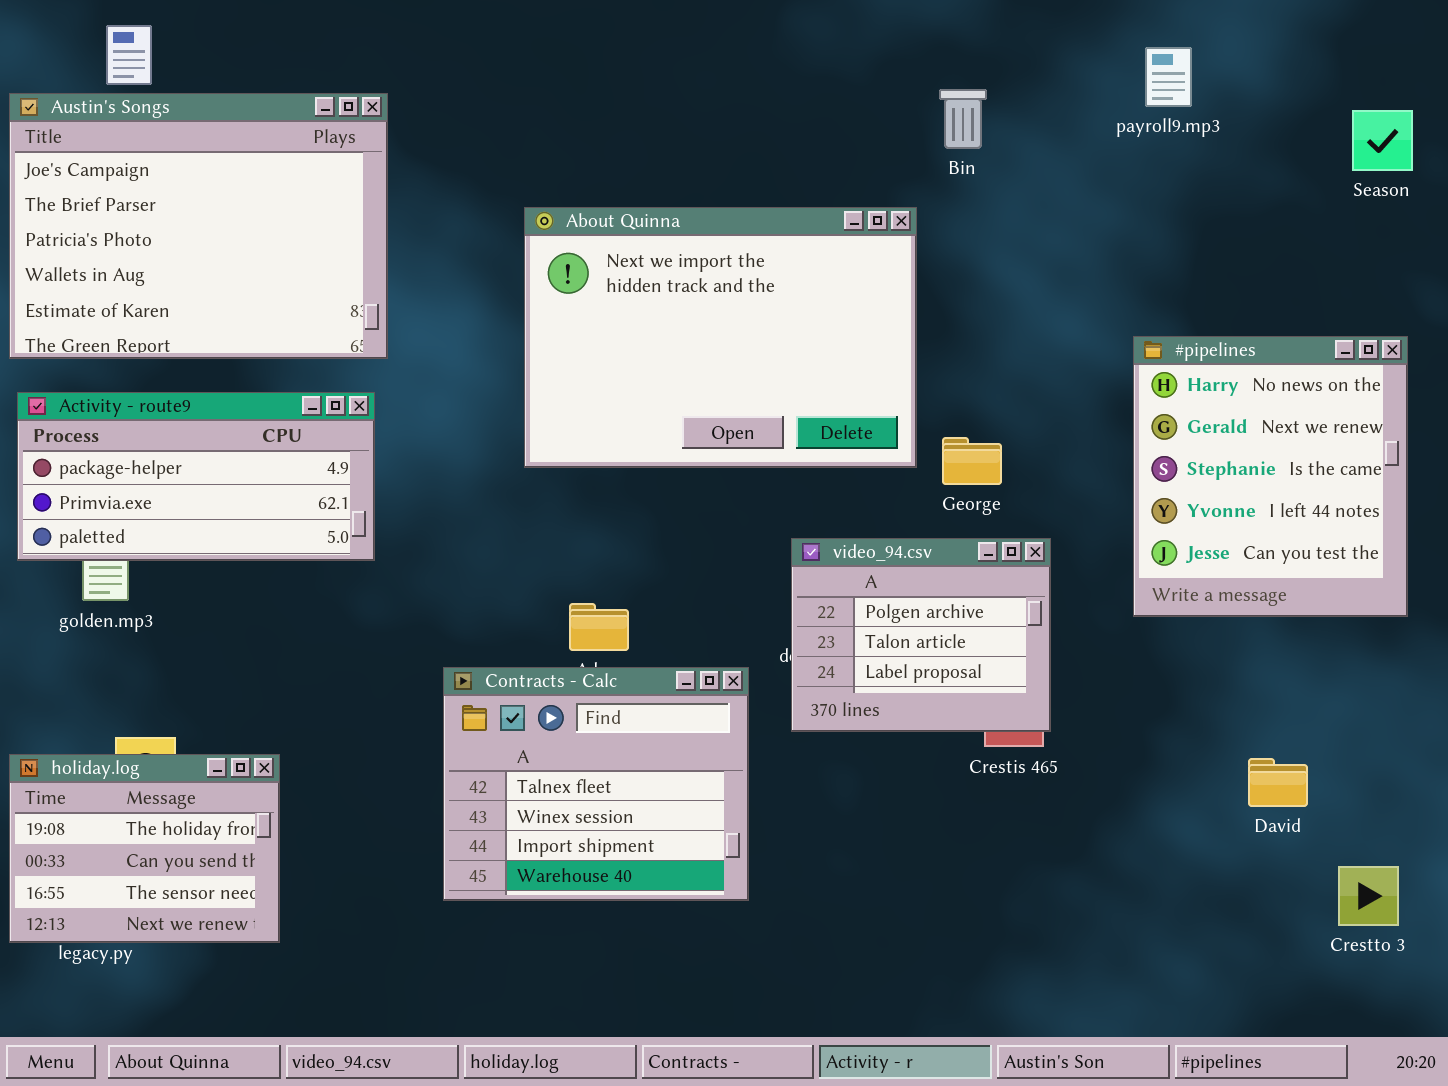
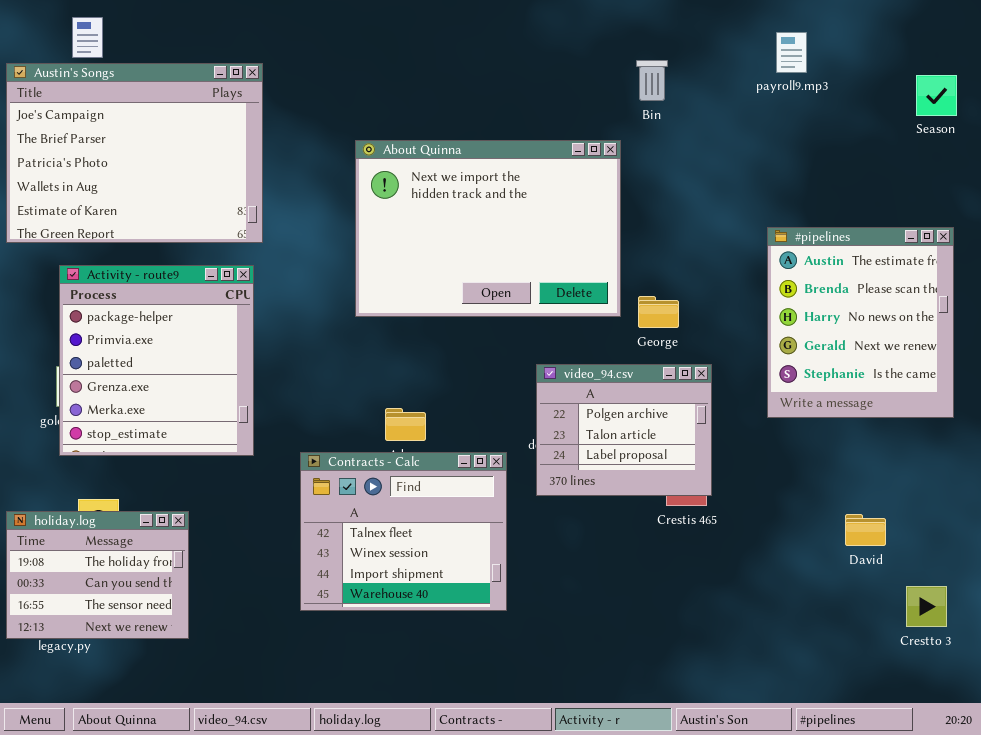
#pipelines: [1133,336,1408,617] -> [767,227,954,418], scrolled up 2 rows
Activity - route9: [17,392,375,561] -> [59,265,254,456], resized

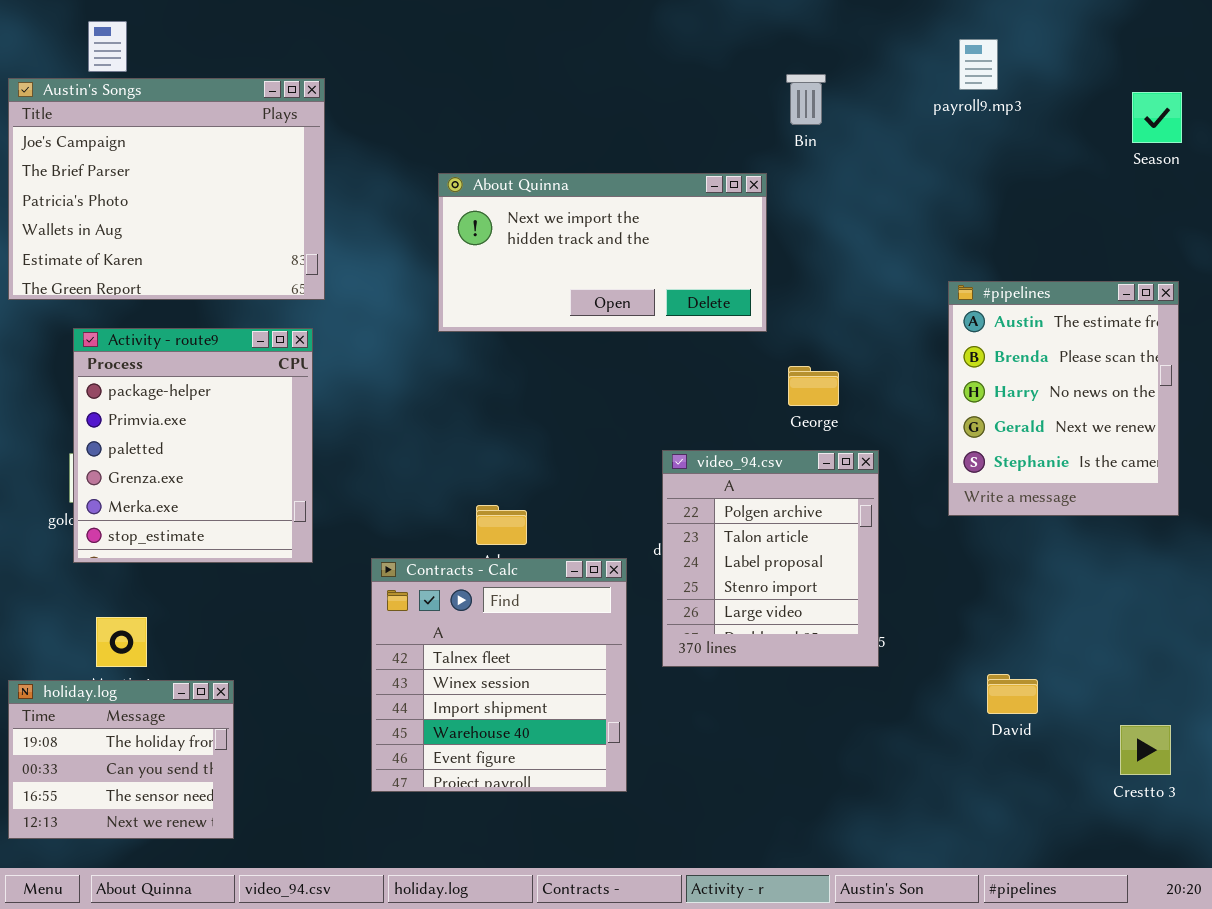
About Quinna: [355,140,621,317] -> [438,173,767,332], resized
video_94.csv: [536,364,712,496] -> [662,450,879,667], resized
Contracts - Calc: [300,452,507,611] -> [371,558,627,792], resized
holiday.log: [6,511,189,639] -> [8,680,234,839], moved
David: [845,514,886,546] -> [987,674,1038,714], moved

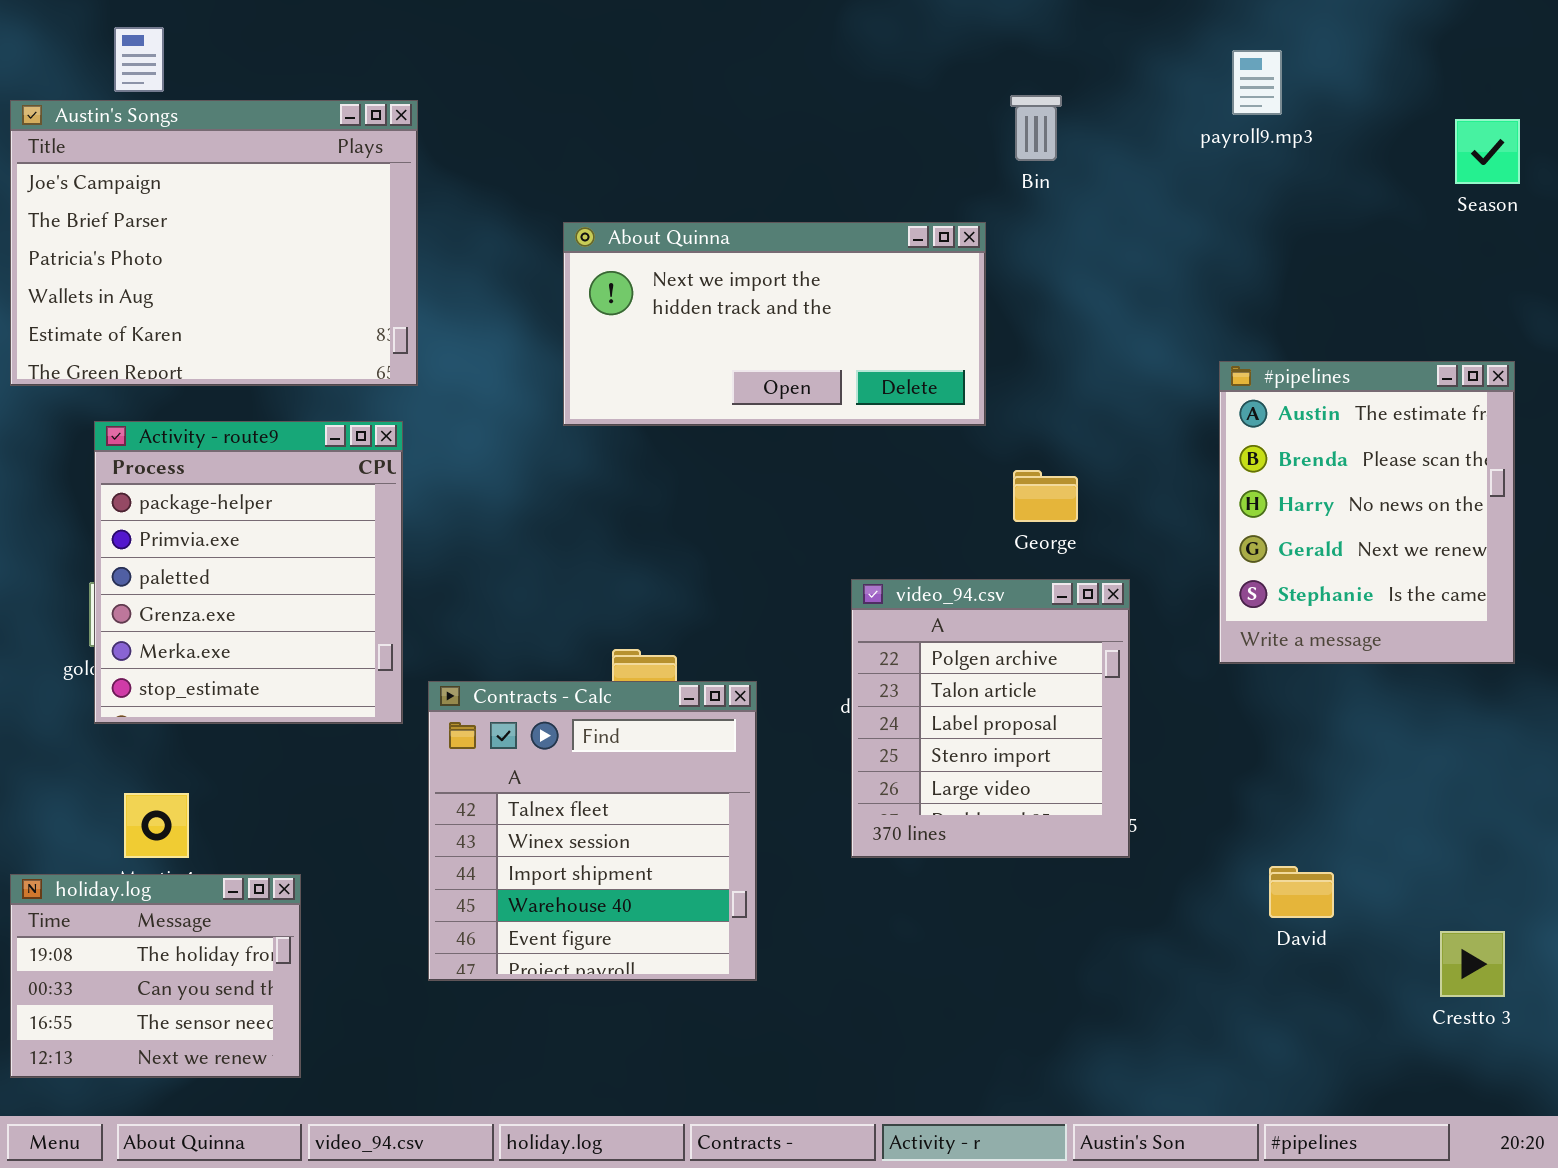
Contracts - Calc: [371,558,627,792] -> [428,681,757,981], moved

